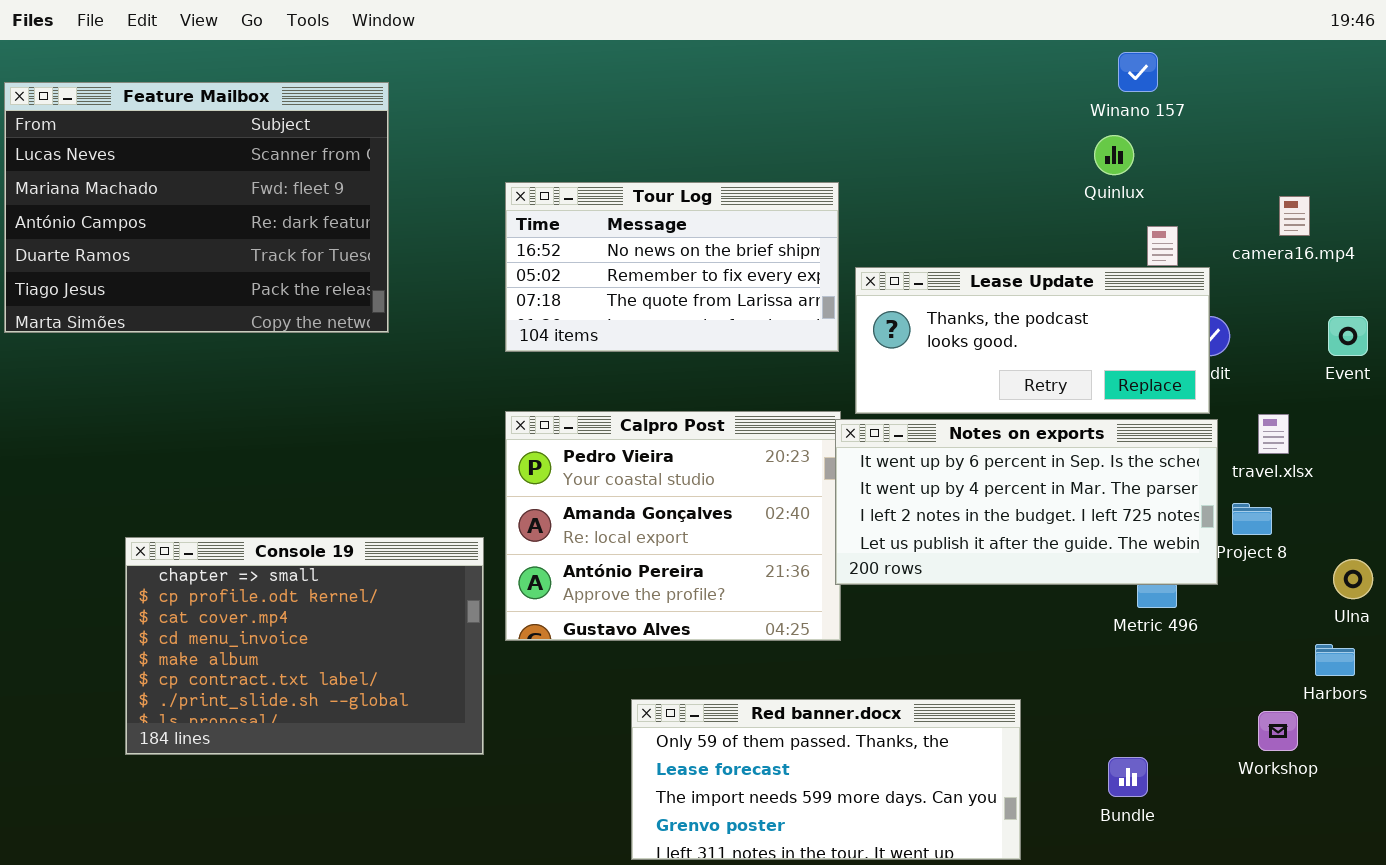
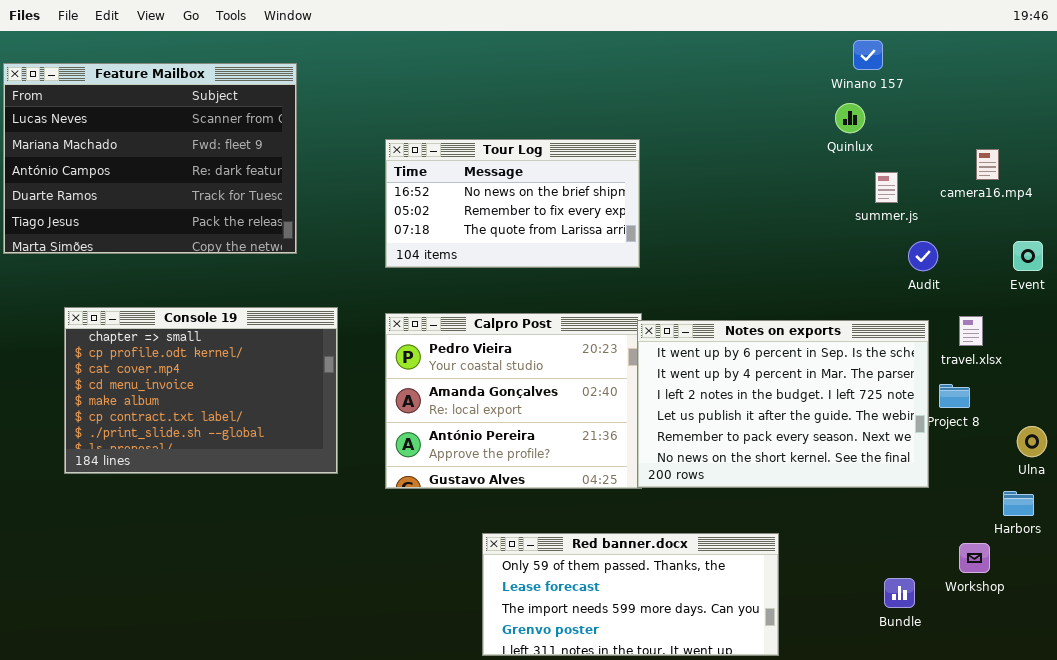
Lease Update: [855,267,1210,414] -> none, closed
Notes on exports: [835,419,1218,585] -> [637,320,929,488], resized
Console 19: [125,537,484,755] -> [64,307,338,474], moved
Bundle: [1108,757,1148,797] -> [884,578,915,608], moved

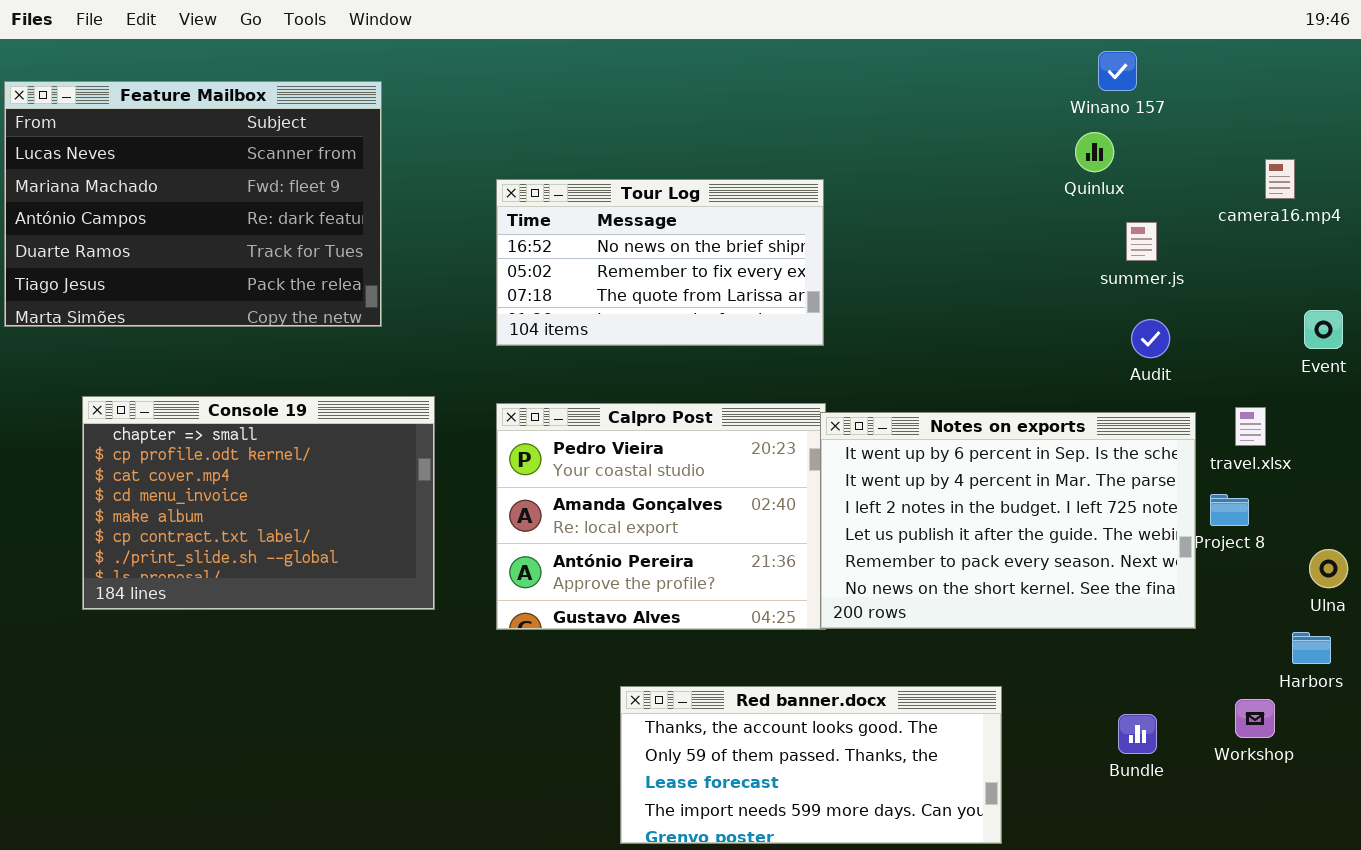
camera16.mp4: [976,149,999,180] -> [1265,159,1295,199], moved
Audit: [908,241,938,271] -> [1131,319,1170,358], moved
Red banner.docx: [482,533,779,656] -> [620,686,1002,844], scrolled up 1 row
Bundle: [884,578,915,608] -> [1118,714,1157,754], moved

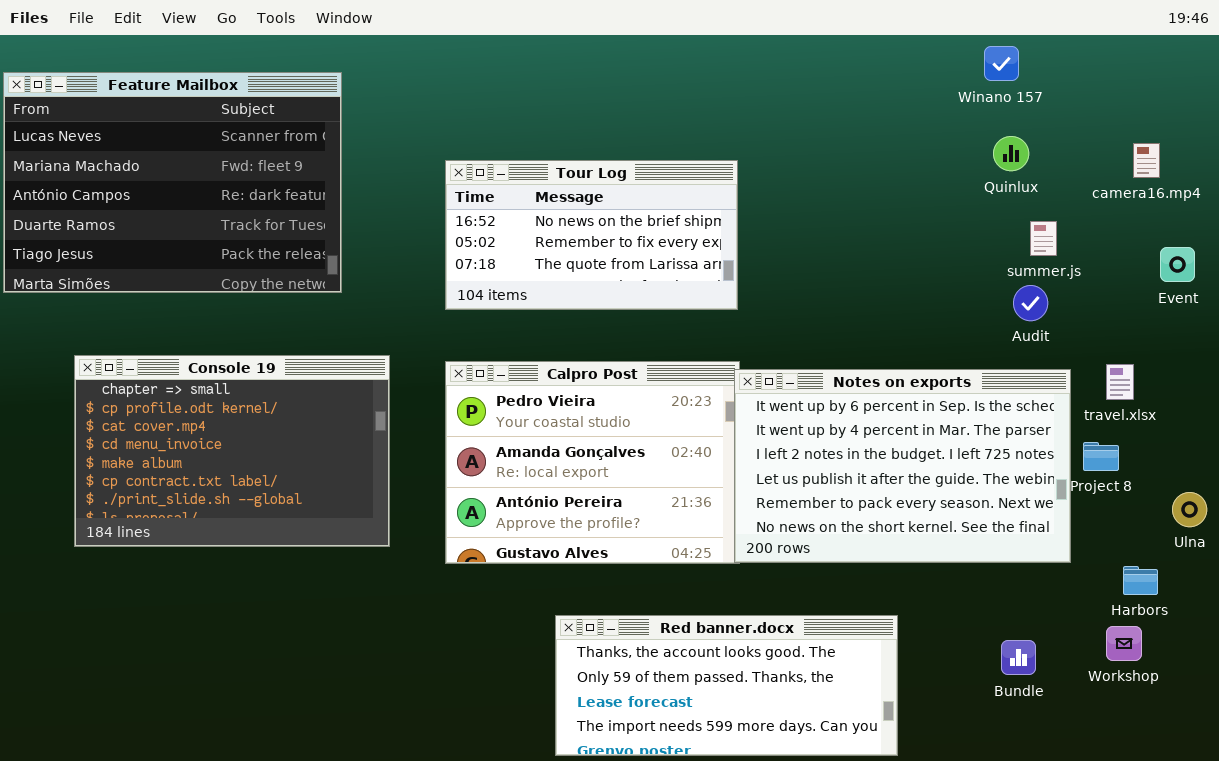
Quinlux: [1075,132,1114,172] -> [993,136,1029,171], moved
summer.js: [1126,222,1157,261] -> [1030,221,1057,256], moved
Event: [1304,310,1343,349] -> [1160,247,1195,282], moved
Harbors: [1292,632,1331,664] -> [1123,566,1158,595], moved

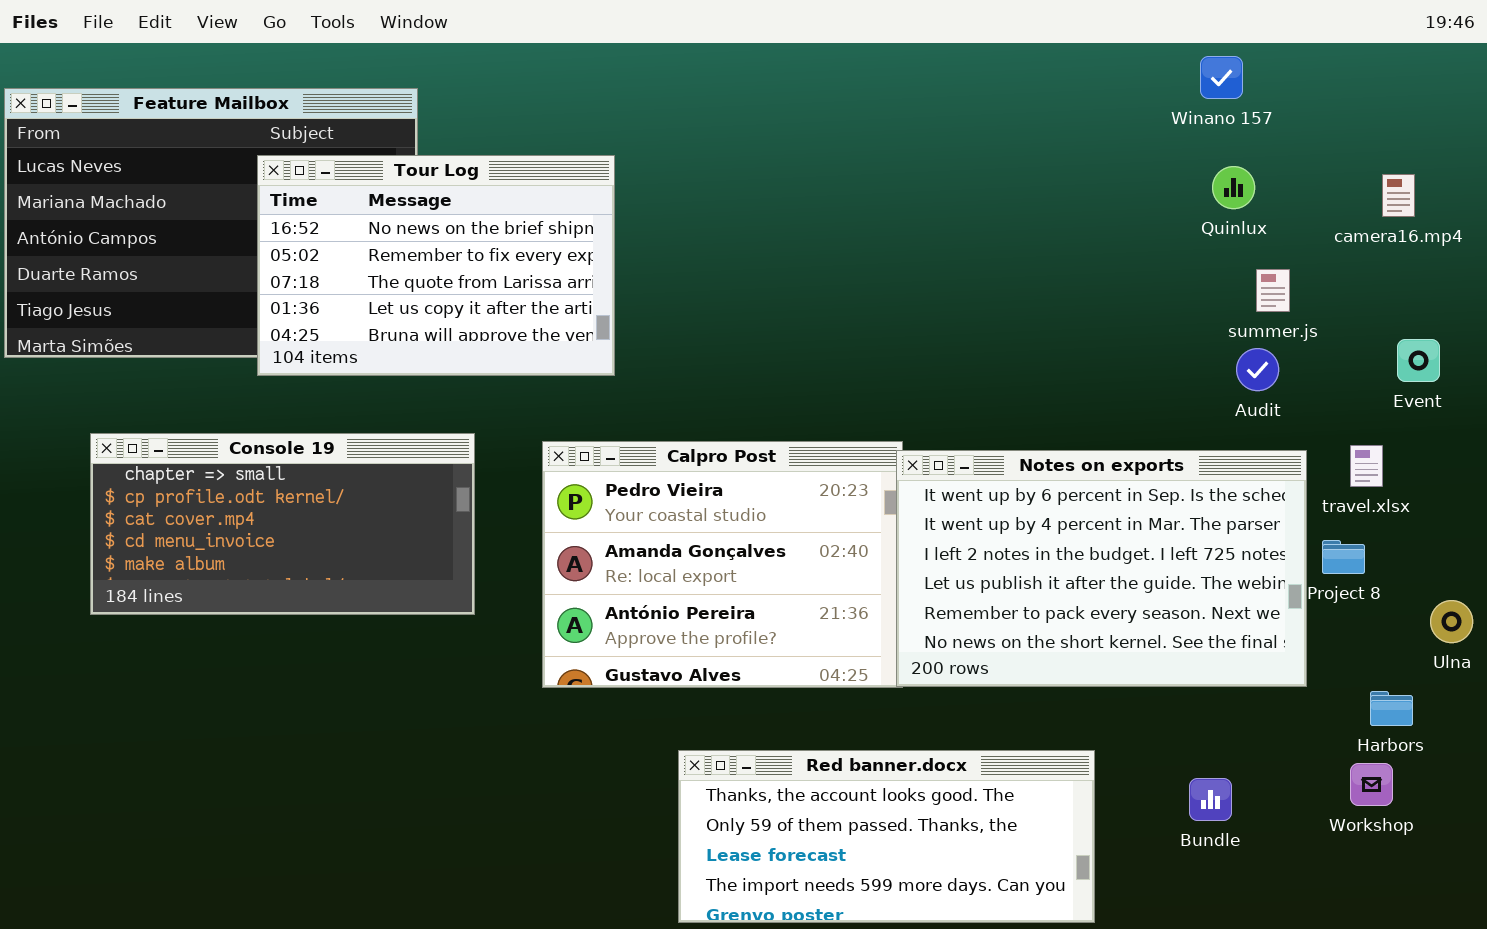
Tour Log: [445,160,738,310] -> [257,155,615,376], moved, resized
Event: [1160,247,1195,282] -> [1397,339,1440,382], moved
Console 19: [74,355,390,547] -> [90,433,475,615], resized
Bundle: [1001,640,1036,675] -> [1189,778,1232,821], moved

